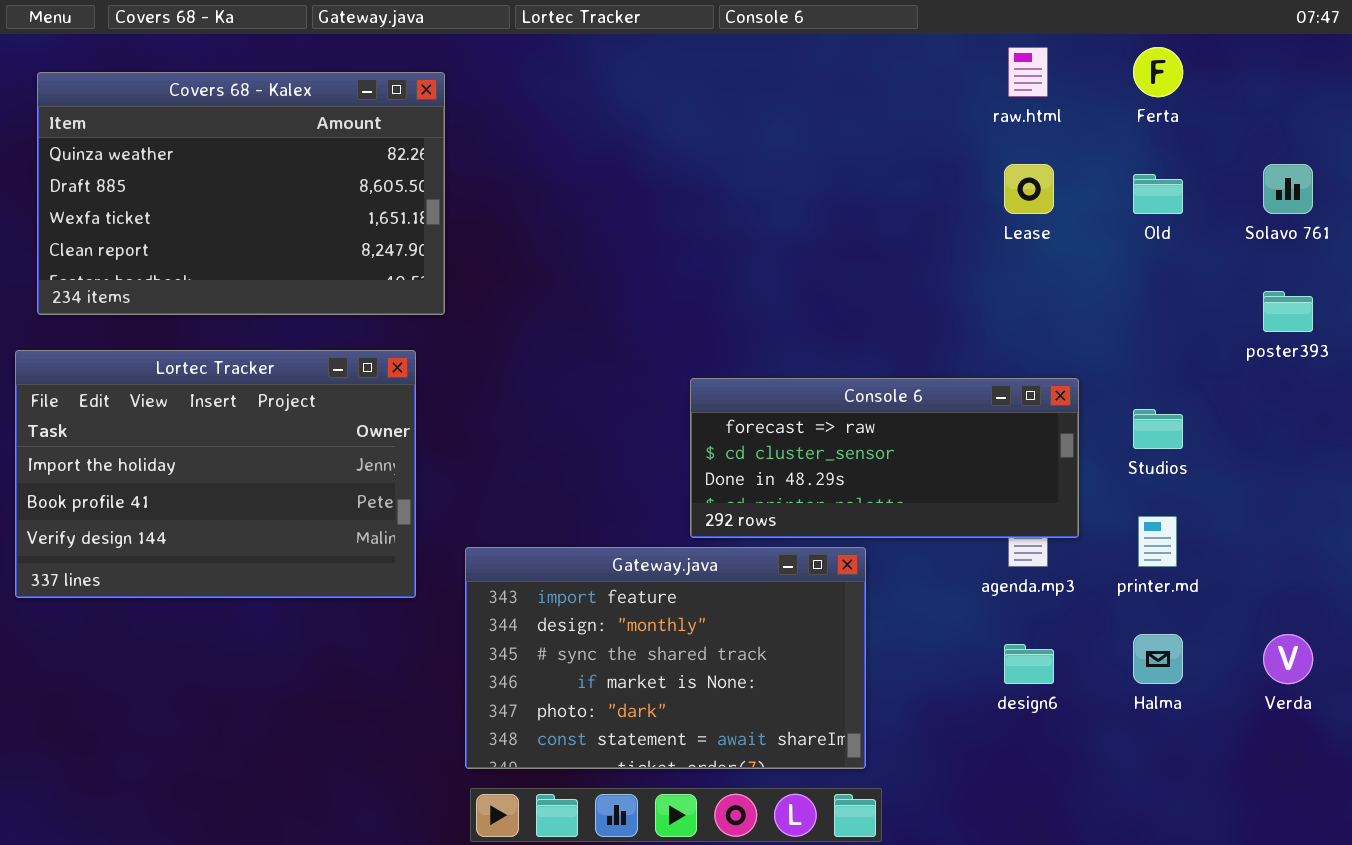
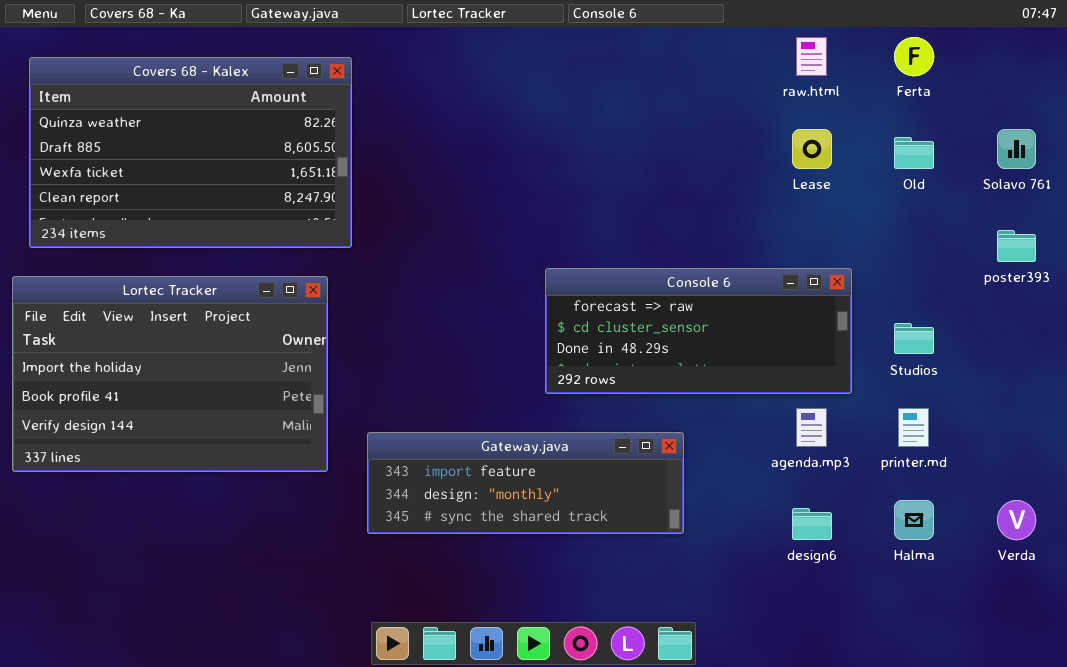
Console 6: [690,378,1079,538] -> [545,268,852,394], moved
Gateway.java: [465,547,866,769] -> [367,432,684,534], resized

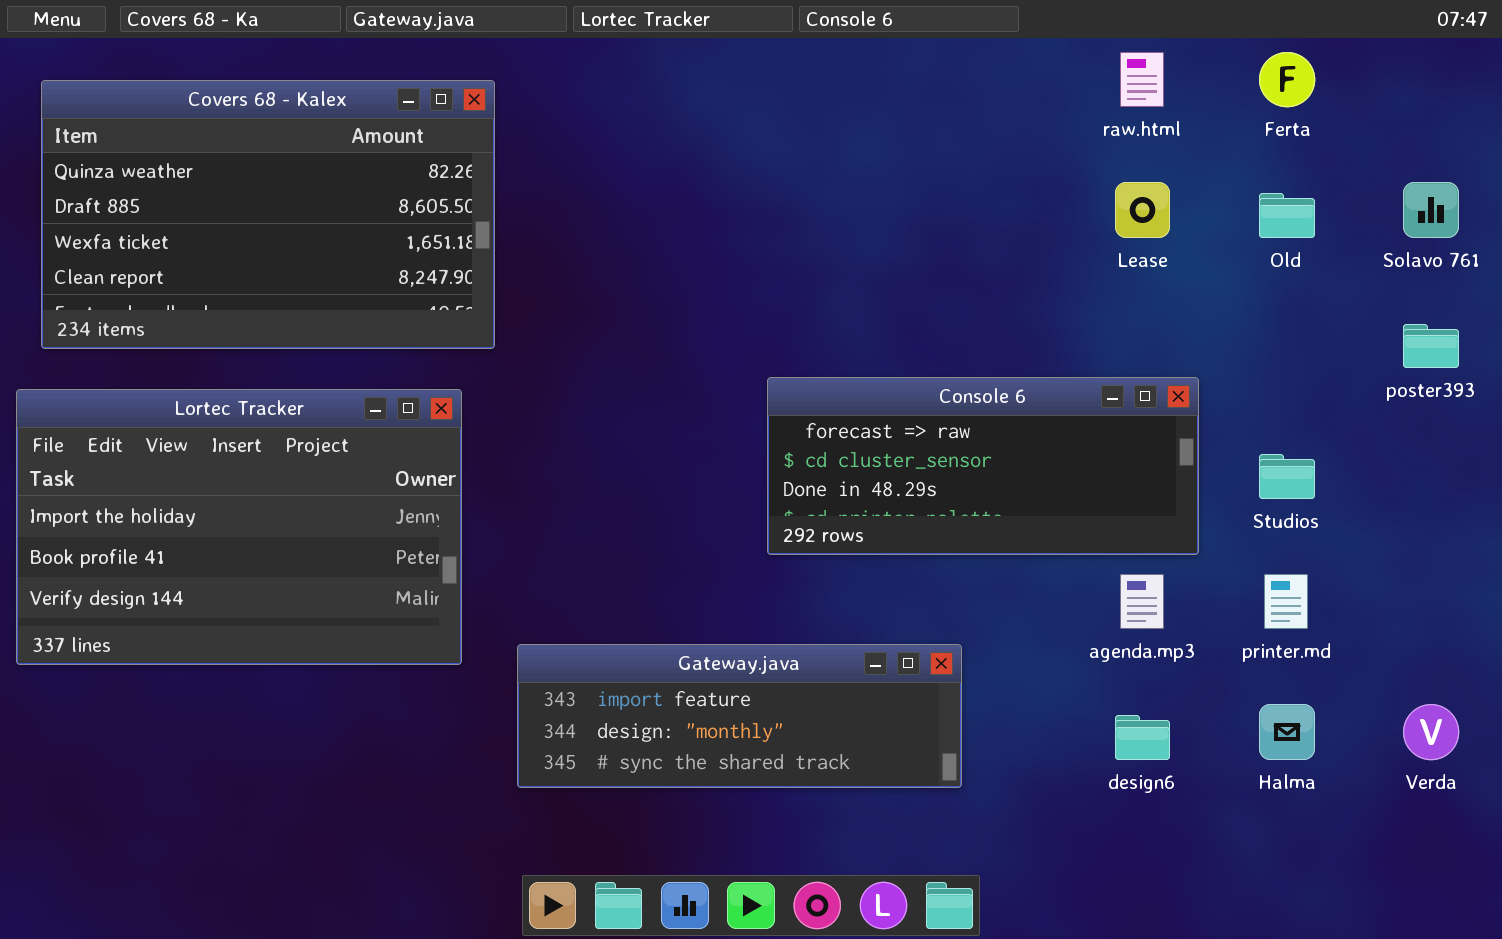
Gateway.java: [367,432,684,534] -> [517,644,962,788], moved

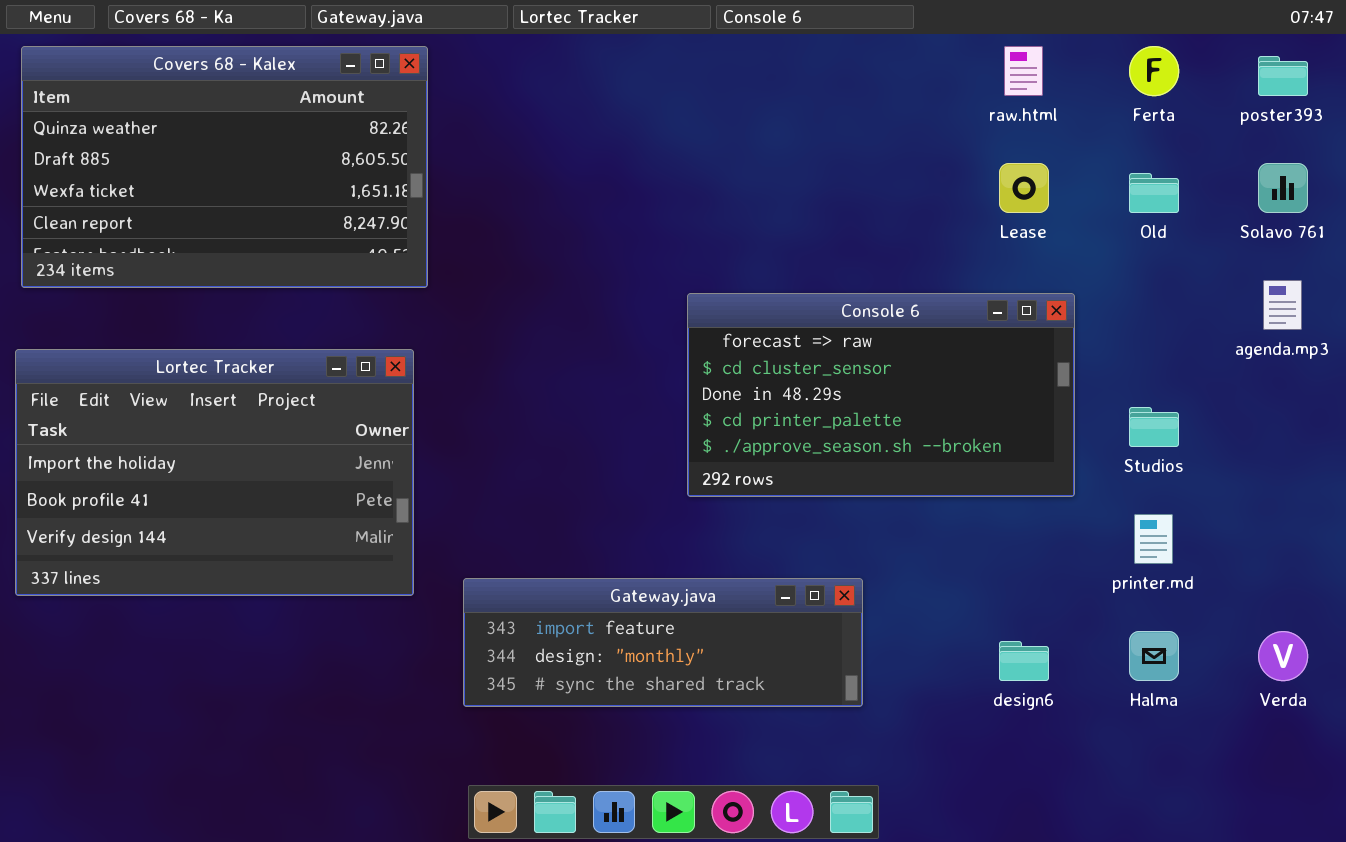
Covers 68 - Kalex: [41,80,495,349] -> [21,46,428,288], moved
poster393: [1403,324,1459,368] -> [1258,56,1308,96], moved
Console 6: [767,377,1199,555] -> [687,293,1075,497], resized
agenda.mp3: [1120,574,1164,629] -> [1263,280,1302,330], moved

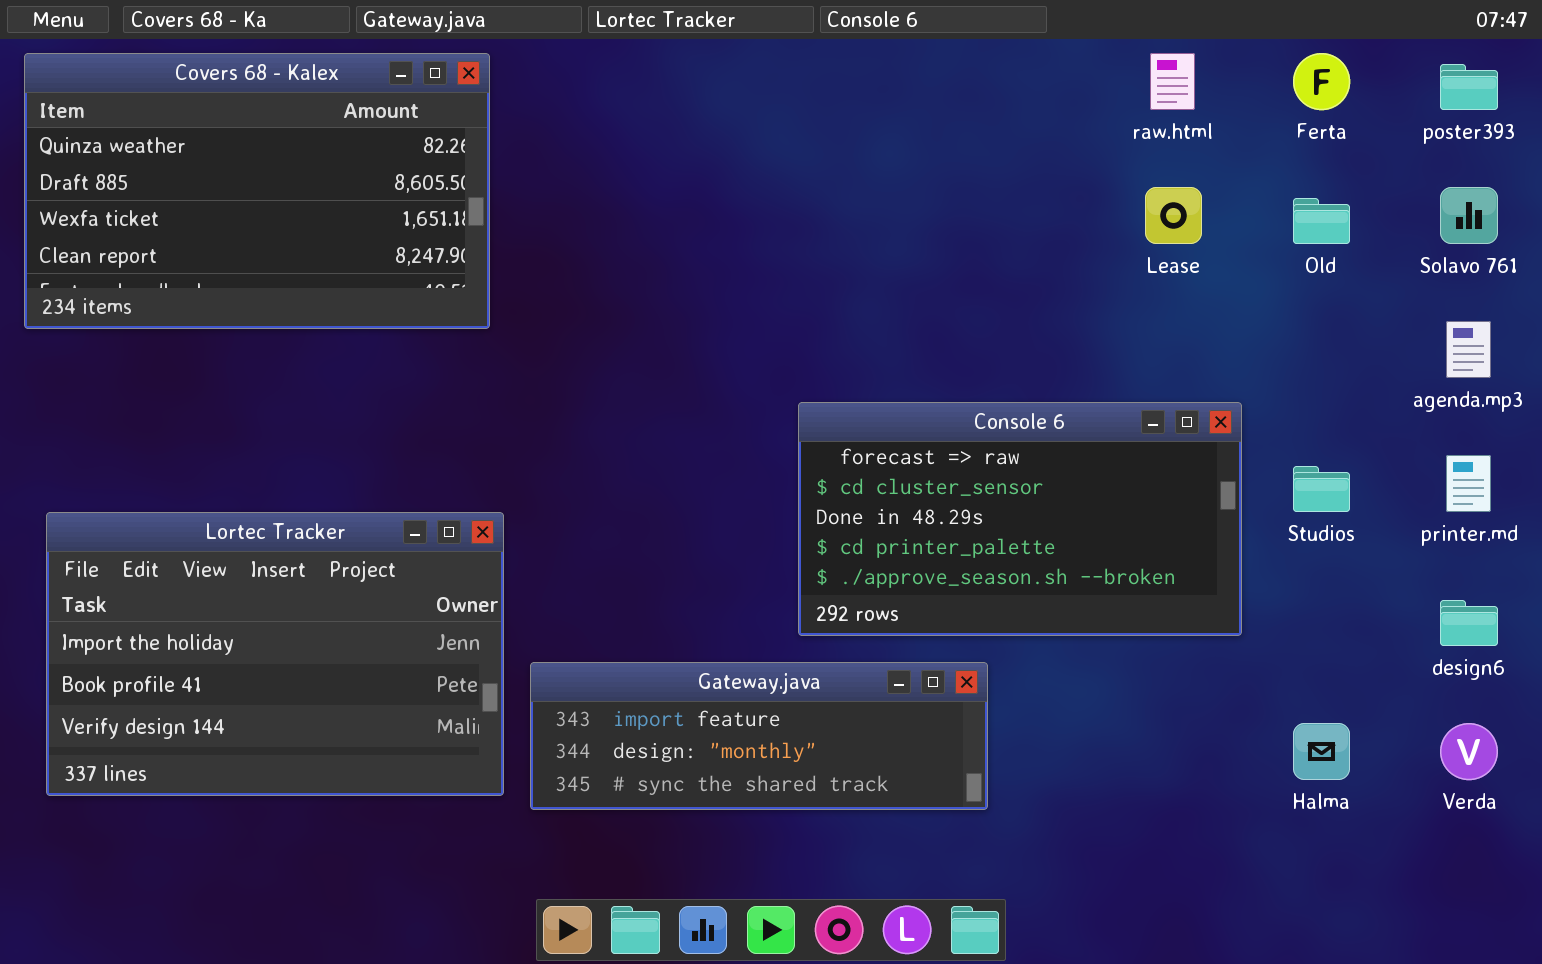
Console 6: [687,293,1075,497] -> [798,402,1242,636], moved
Lortec Tracker: [15,349,414,596] -> [46,512,504,796], moved
printer.md: [1134,514,1173,564] -> [1446,455,1491,512], moved
design6: [999,641,1049,681] -> [1440,600,1498,646], moved

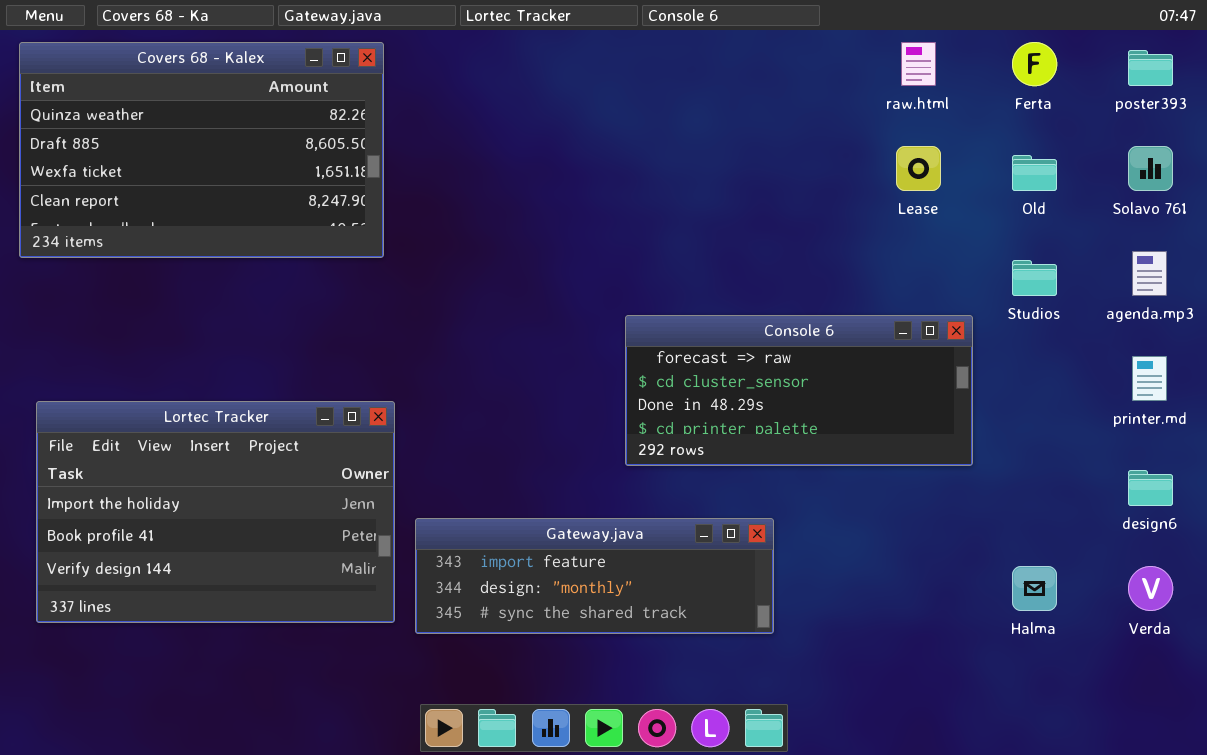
Console 6: [798,402,1242,636] -> [625,315,973,466], resized
Studios: [1293,466,1350,512] -> [1012,260,1057,296], moved

